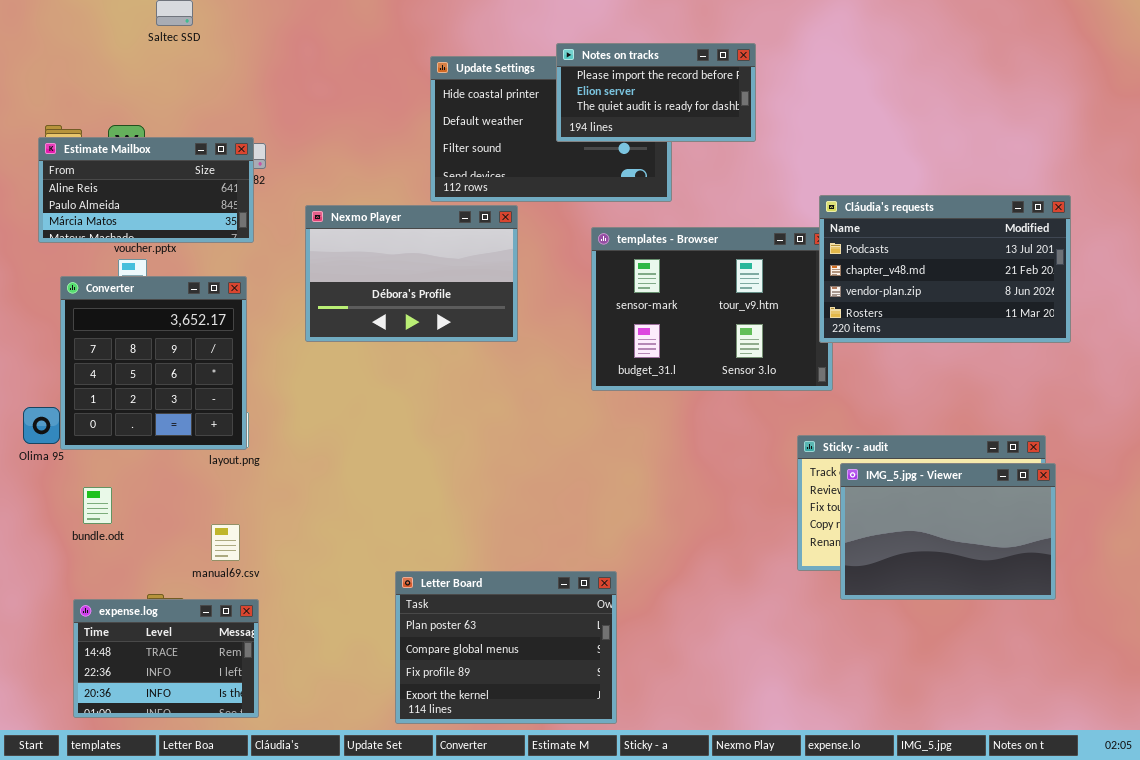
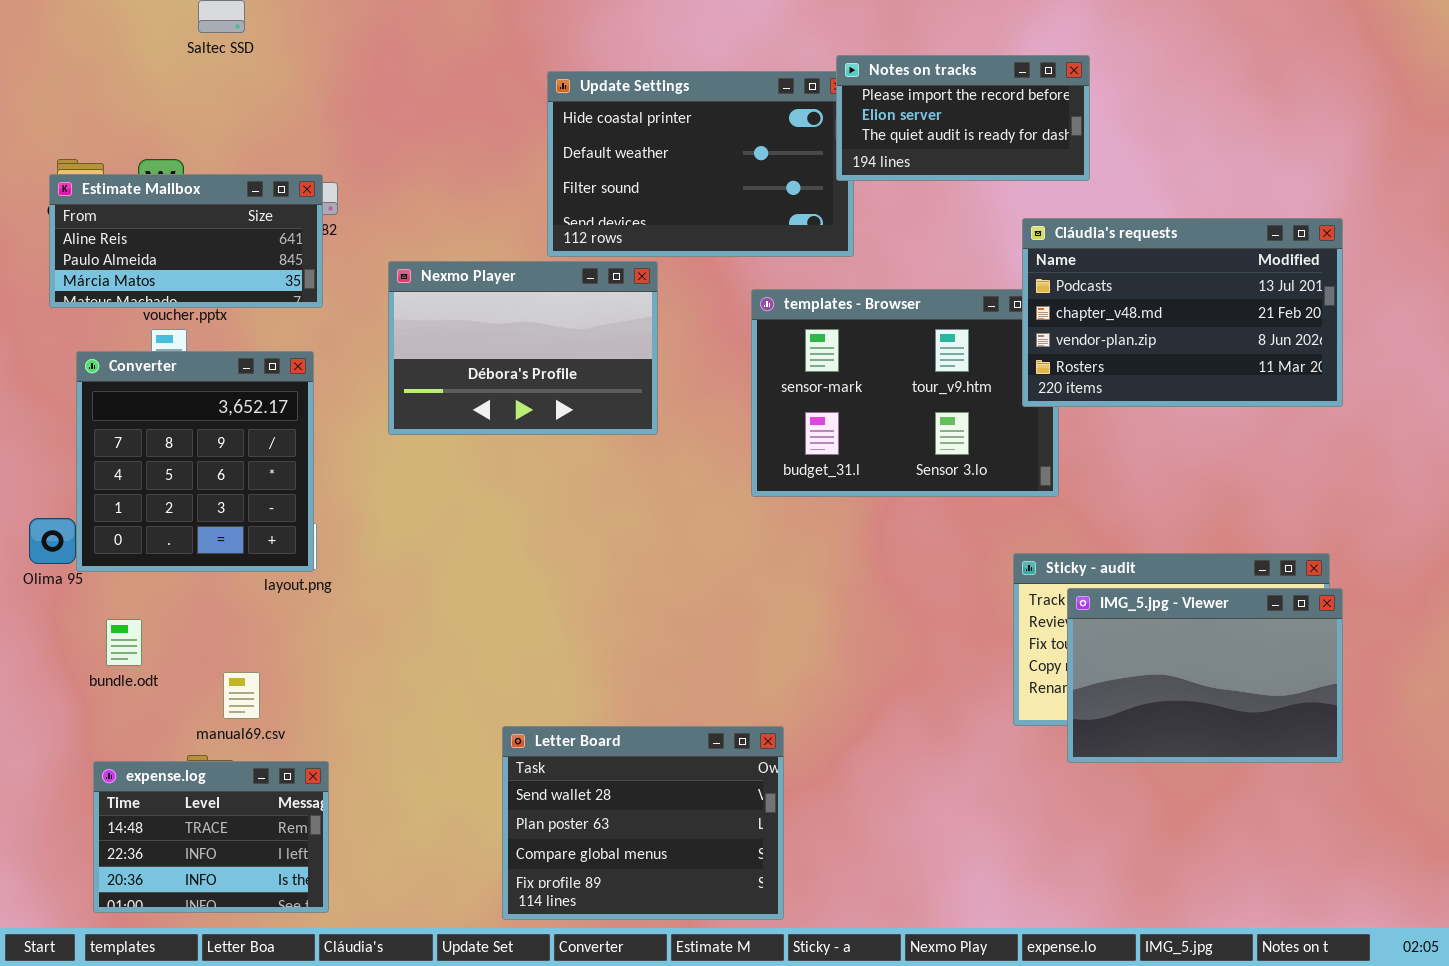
Notes on tracks: [556,43,756,142] -> [836,55,1090,181], moved
Cláudia's requests: [819,195,1071,343] -> [1022,218,1343,407], moved
manual69.csv: [211,524,240,561] -> [223,672,260,719], moved
Letter Board: [395,571,617,724] -> [502,726,784,920], scrolled up 1 row

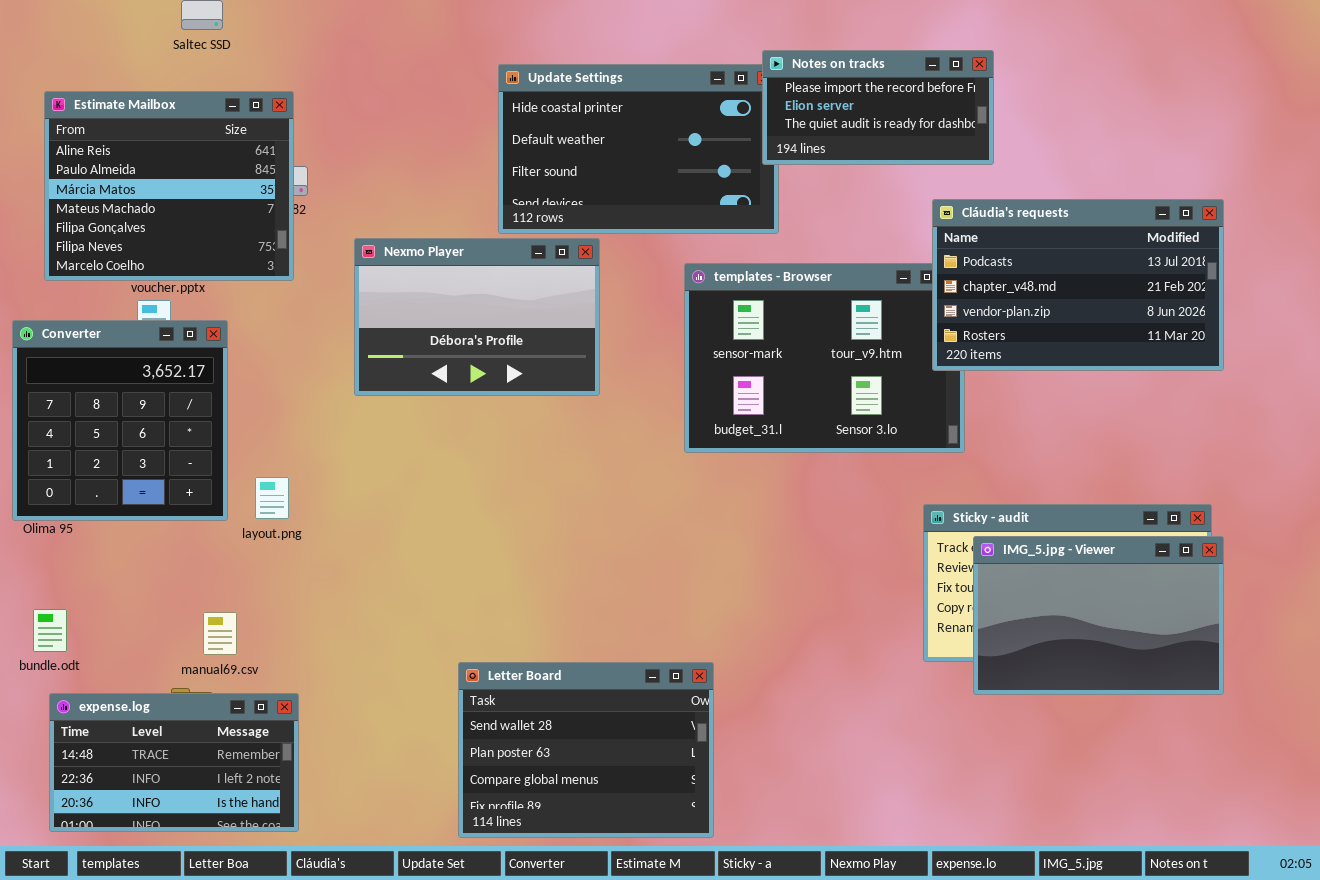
Estimate Mailbox: [49,174,323,308] -> [44,91,294,281], resized
Converter: [76,351,314,572] -> [12,320,228,521], moved
bundle.odt: [106,619,142,666] -> [33,609,67,652], moved
expense.log: [93,761,329,913] -> [49,693,299,832], resized

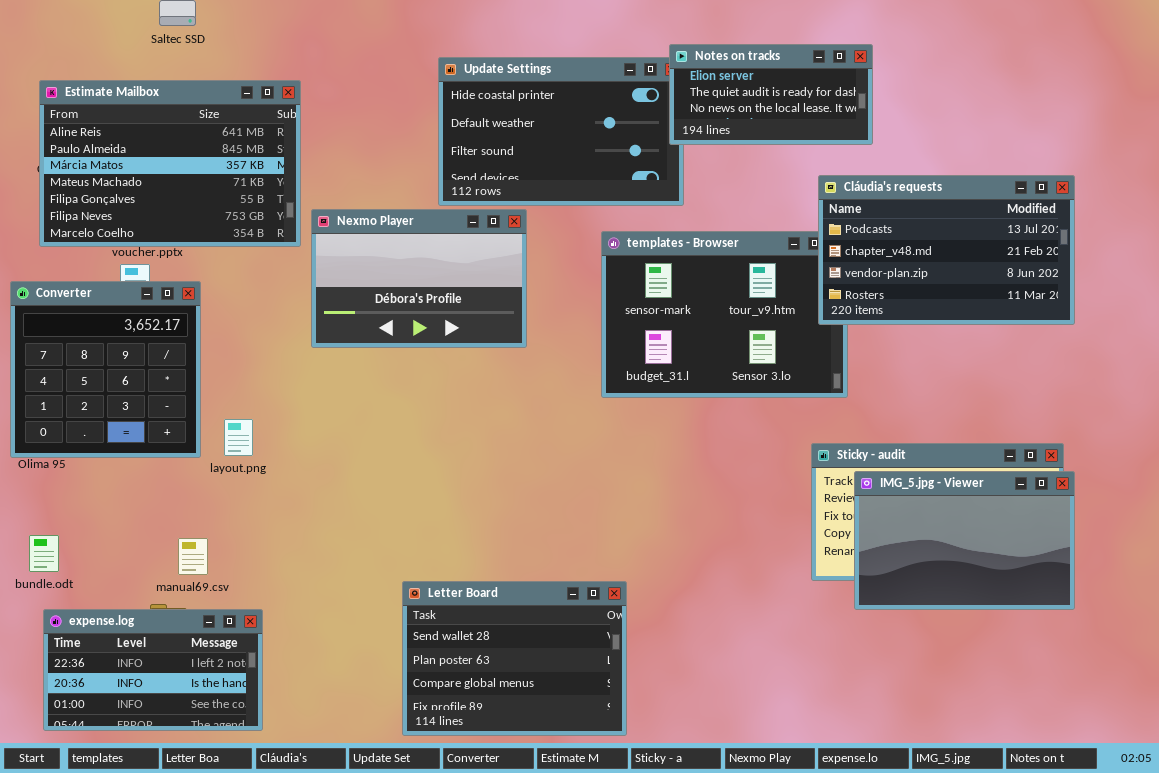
Notes on tracks: [762,50,994,165] -> [669,44,873,145], scrolled down 1 row
Estimate Mailbox: [44,91,294,281] -> [39,80,301,247], resized
expense.log: [49,693,299,832] -> [43,609,263,731], scrolled down 1 row

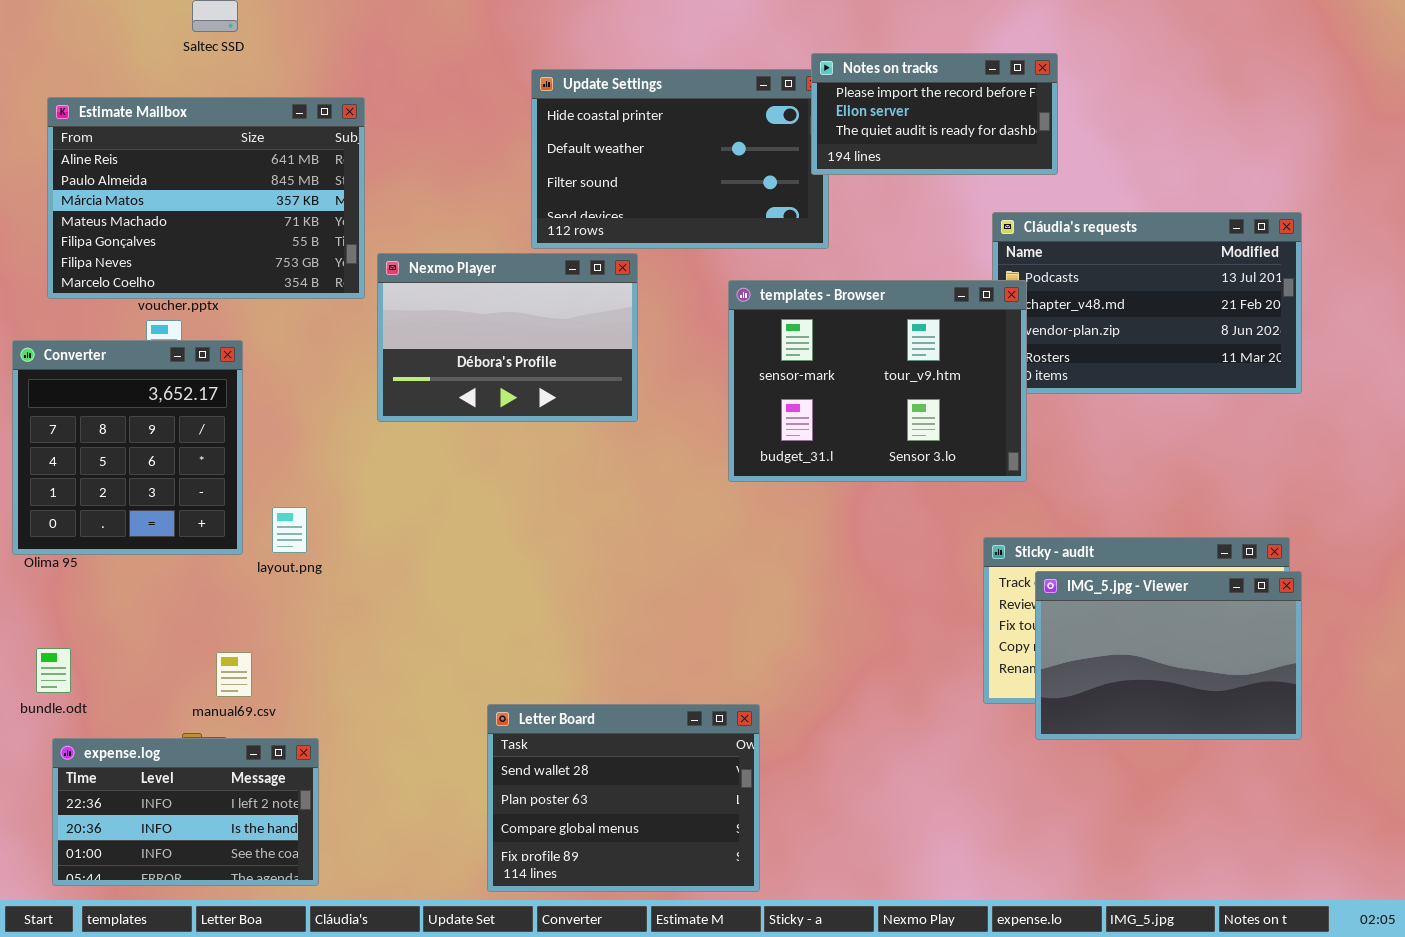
Notes on tracks: [669,44,873,145] -> [811,53,1058,175], scrolled up 1 row
templates - Browser: [601,231,848,398] -> [728,280,1027,482], raised

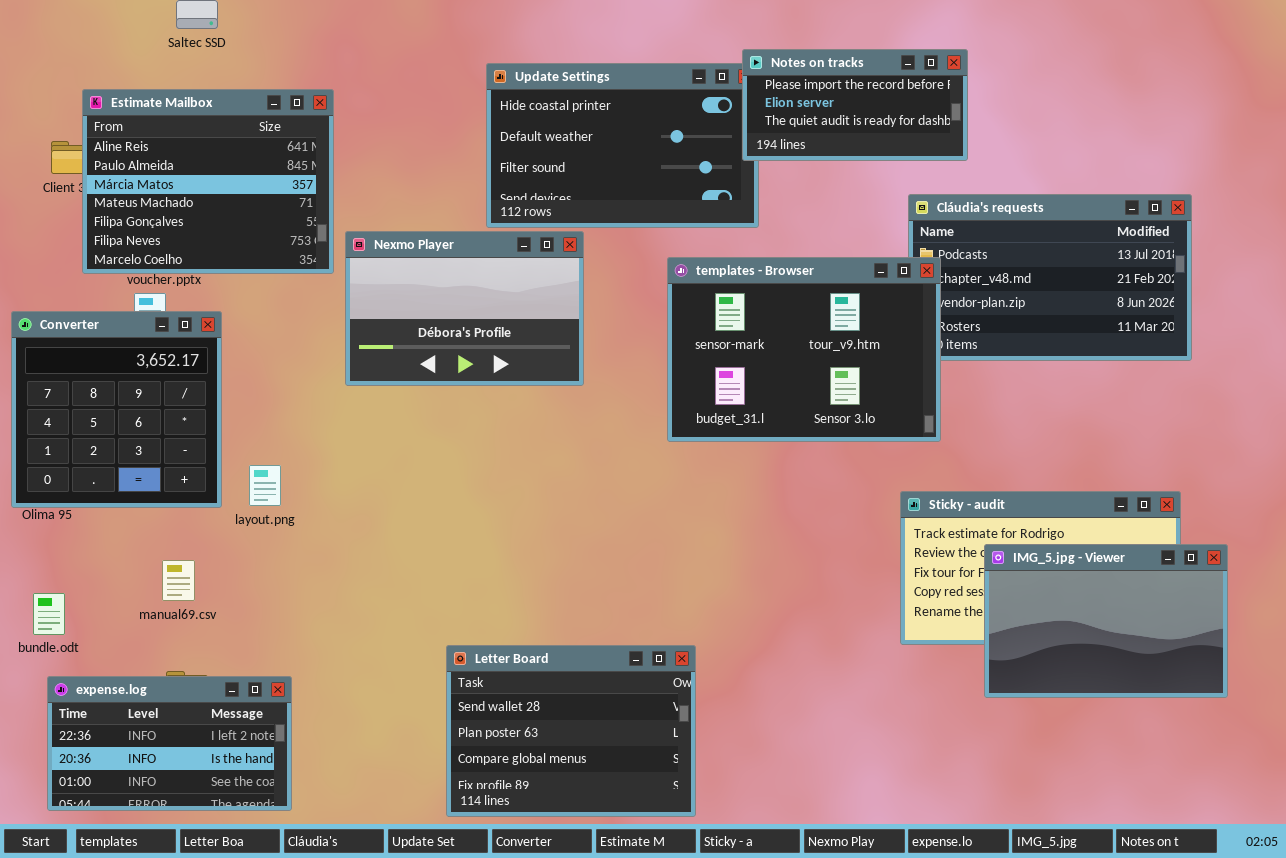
Estimate Mailbox: [47,97,365,299] -> [82,89,334,274], resized
IMG_5.jpg - Viewer: [1035,571,1302,740] -> [984,544,1228,698], moved
manual69.csv: [216,652,252,697] -> [162,560,195,601], moved

